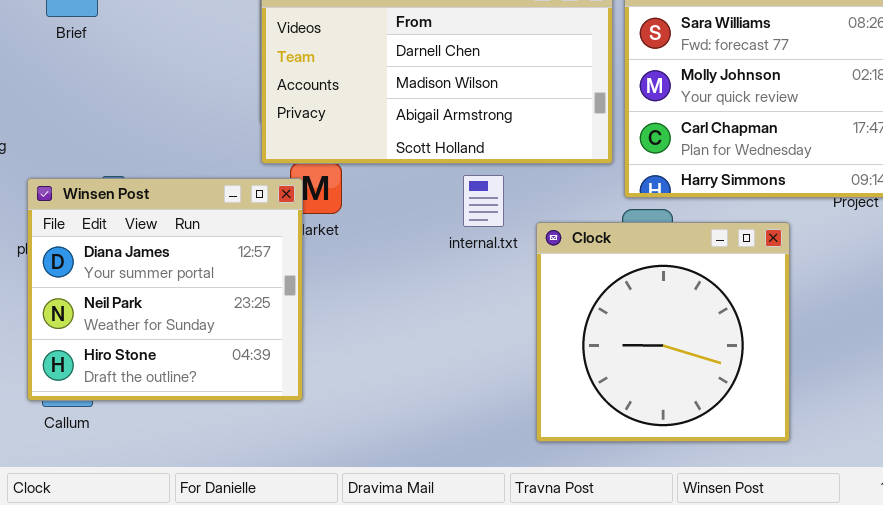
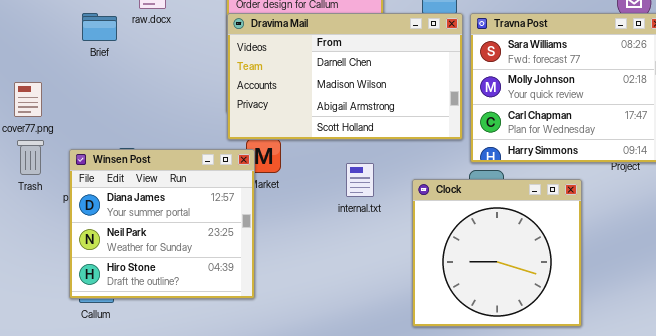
internal.txt: [463,175,504,227] -> [346,163,374,197], moved

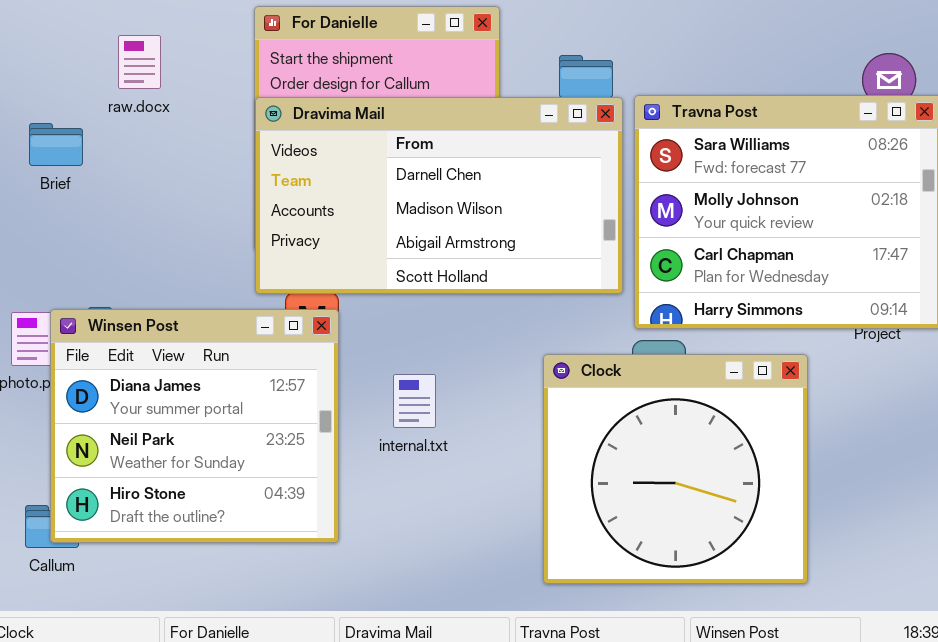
Brief: [82,13,117,41] -> [29,123,83,166], moved
Winsen Post: [69,149,255,299] -> [50,309,339,543], moved
internal.txt: [346,163,374,197] -> [393,374,436,428], moved

